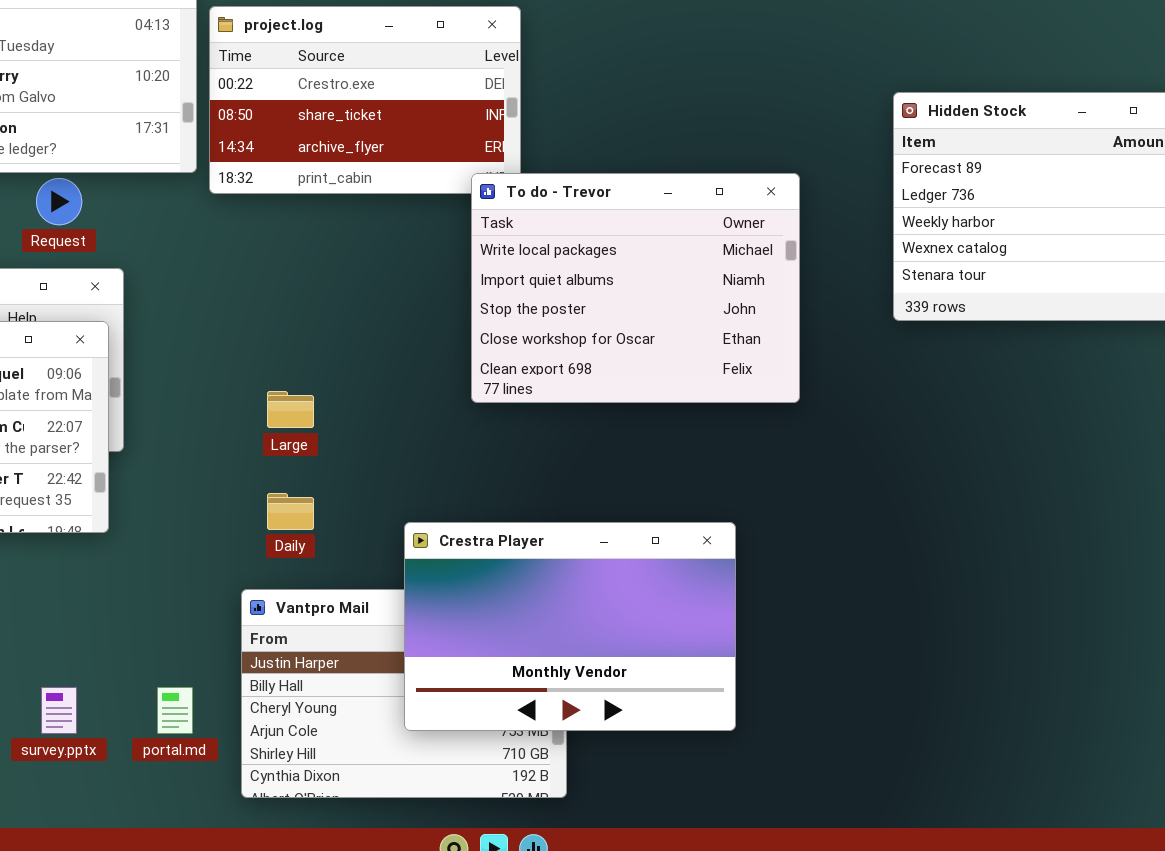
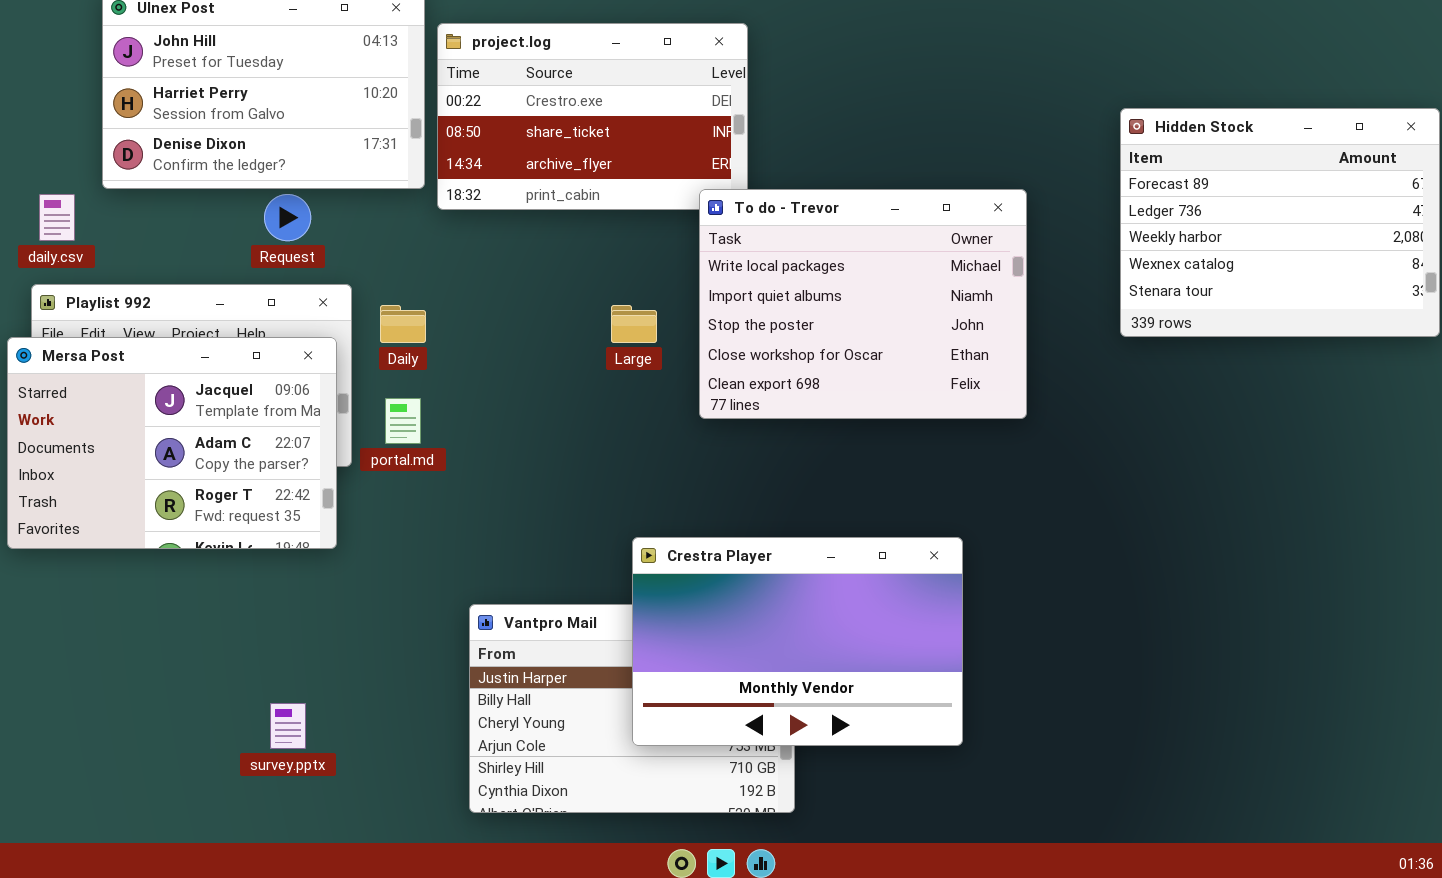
Large: [267,391,314,428] -> [611,305,657,343], moved
Daily: [267,493,314,530] -> [380,305,426,343], moved
portal.md: [157,687,193,734] -> [385,398,421,444], moved

